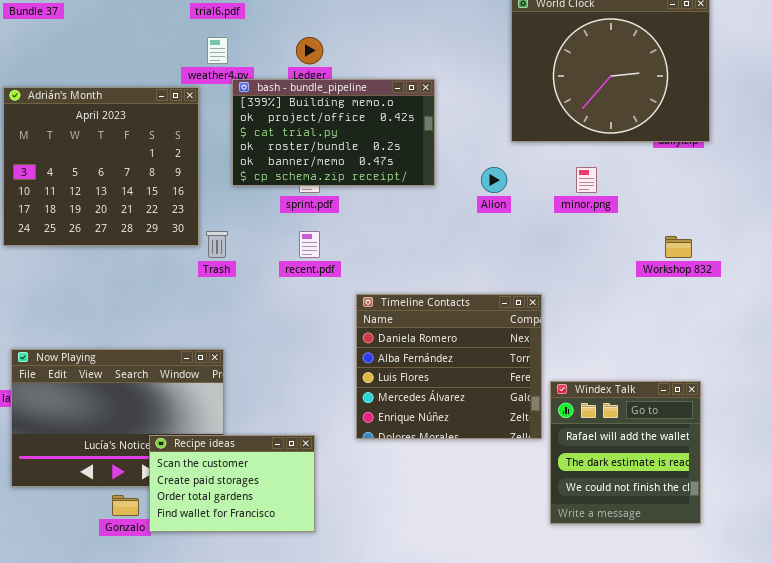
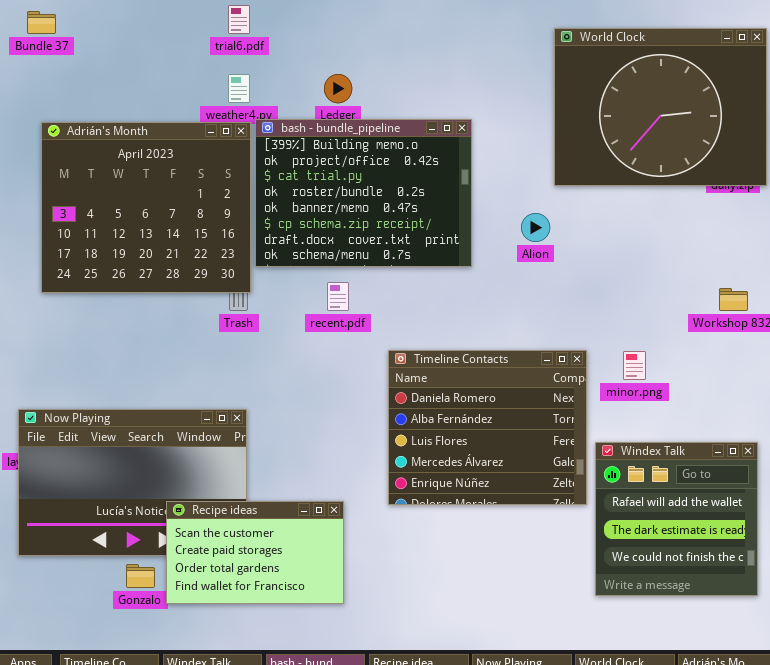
bash - bundle_pipeline: [232,79,435,186] -> [255,119,472,267], resized
Adrián's Month: [3,87,199,246] -> [41,122,251,293], moved
minor.png: [576,167,597,193] -> [623,351,646,380], moved

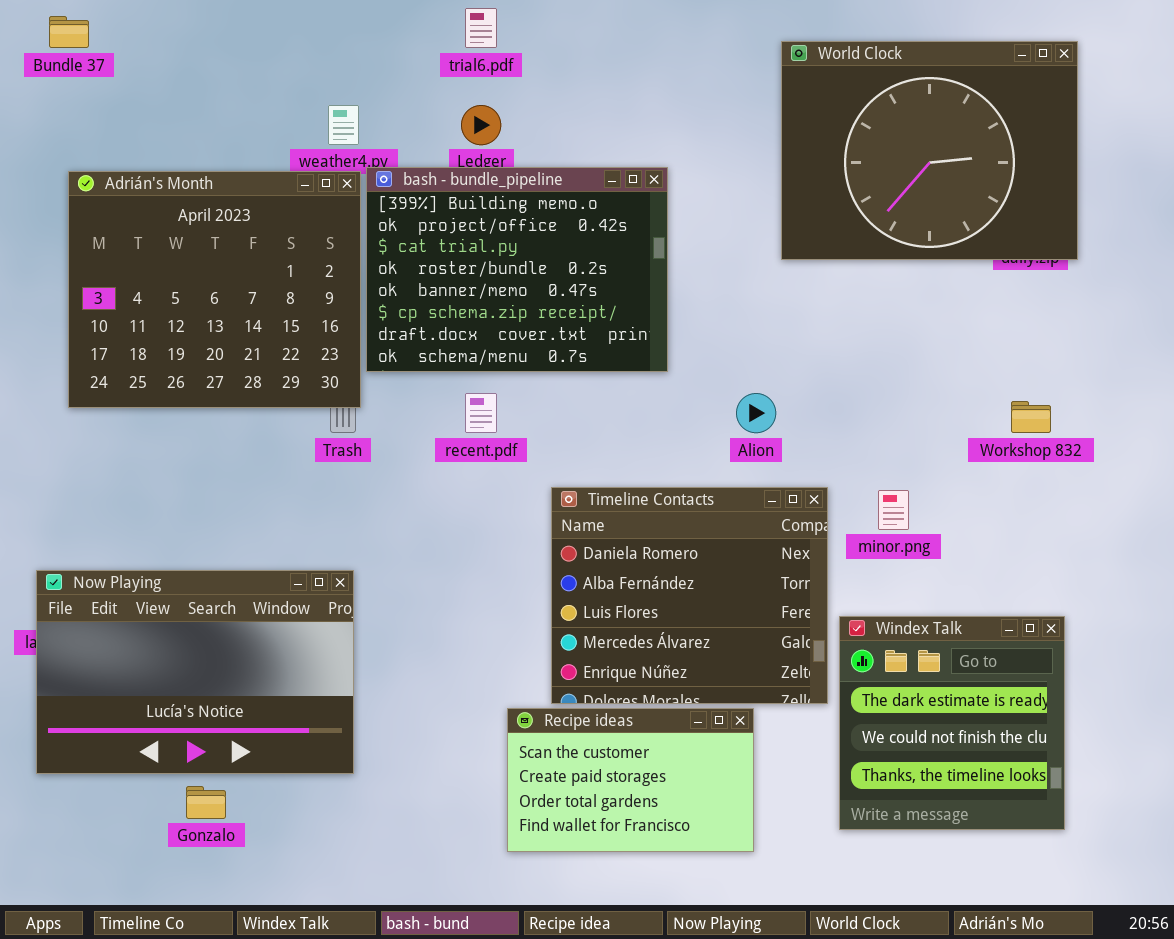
trial6.pdf: [228,5,250,34] -> [465,8,497,48], moved
Alion: [521,213,550,242] -> [736,393,776,433], moved
Windex Talk: [595,442,758,596] -> [839,616,1065,830], scrolled down 1 row
Recipe ideas: [166,501,344,604] -> [507,708,754,852], moved

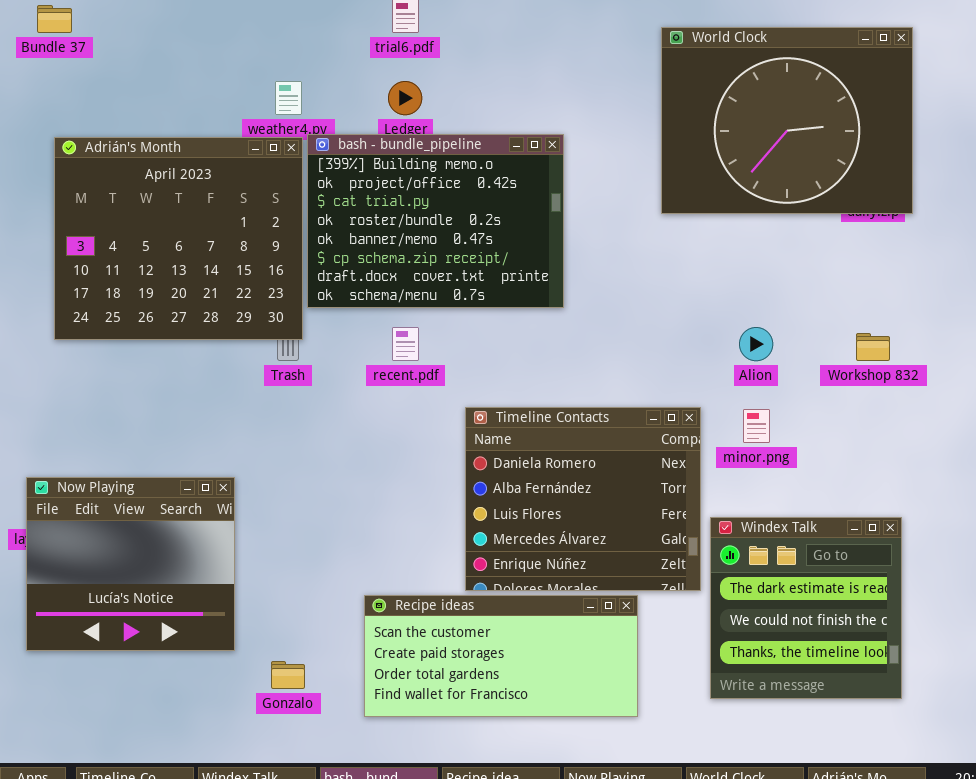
Alion: [736,393,776,433] -> [739,327,773,361], moved
Now Playing: [36,570,354,774] -> [26,477,235,651], resized
Recipe ideas: [507,708,754,852] -> [364,595,638,717], resized
Gonzalo: [186,786,226,819] -> [271,661,305,689], moved

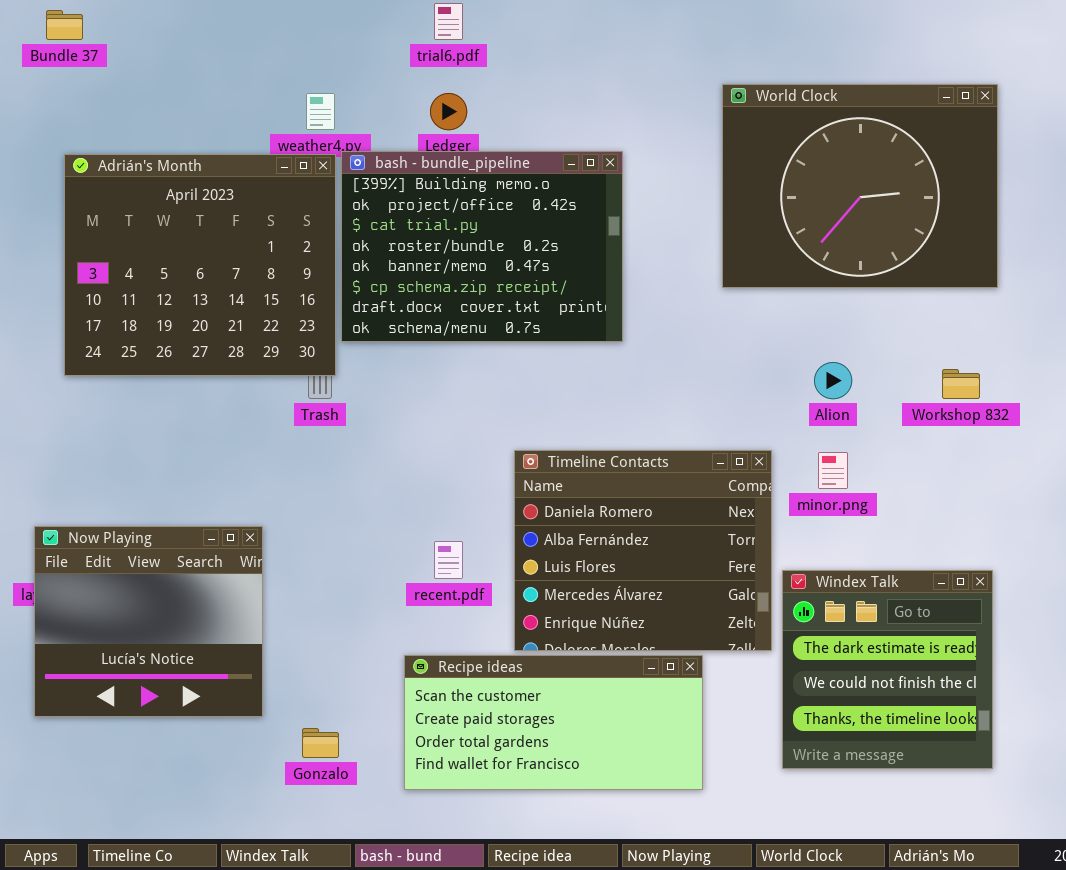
World Clock: [661,27,913,214] -> [722,84,998,288], moved
recent.pdf: [392,327,419,361] -> [434,541,463,579], moved

